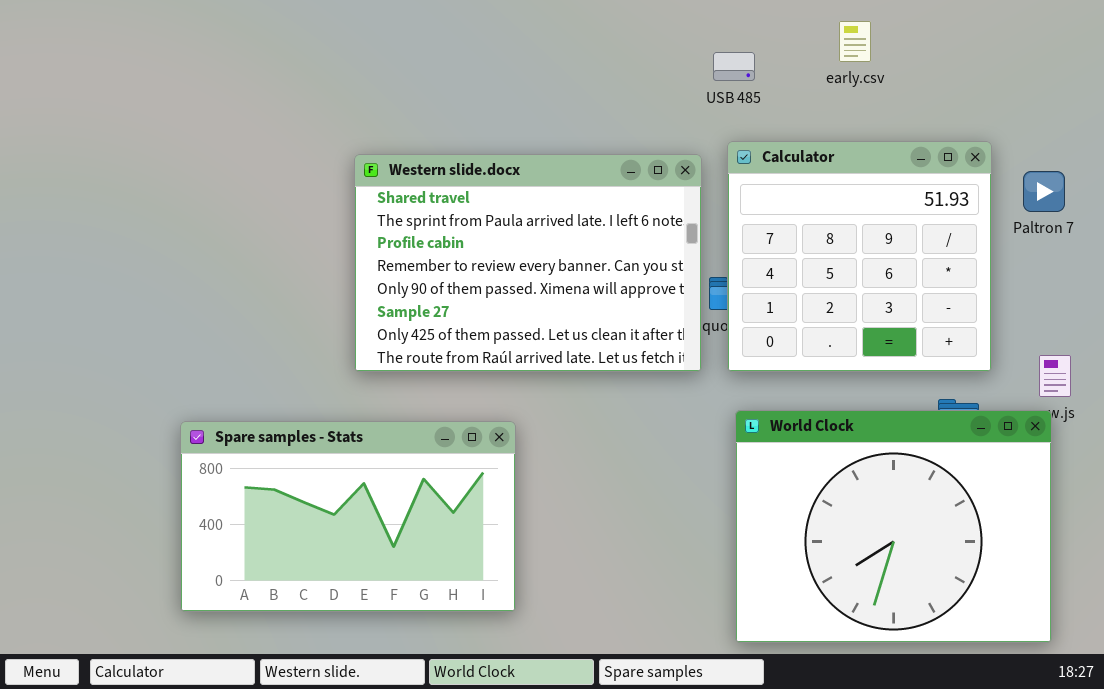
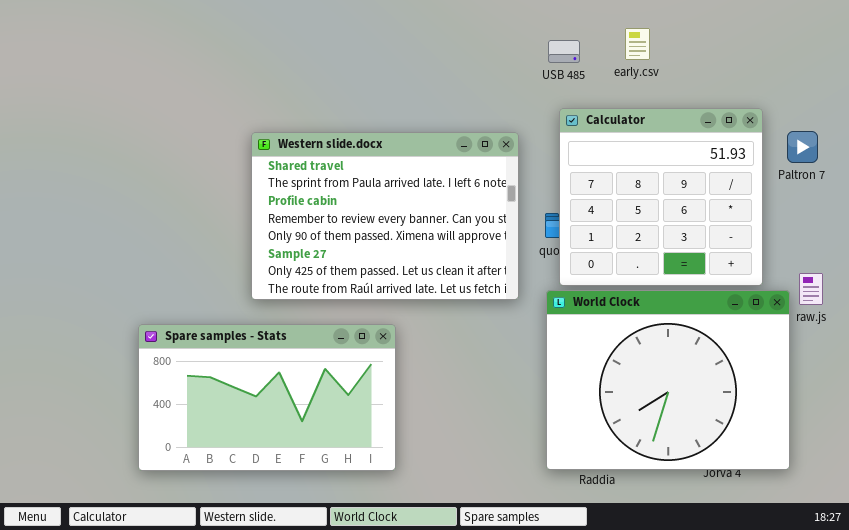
early.csv: [839,21,871,62] -> [625,28,650,60], moved
Western slide.docx: [354,154,702,372] -> [251,132,519,300], moved
World Clock: [735,410,1052,643] -> [546,290,790,470], moved

